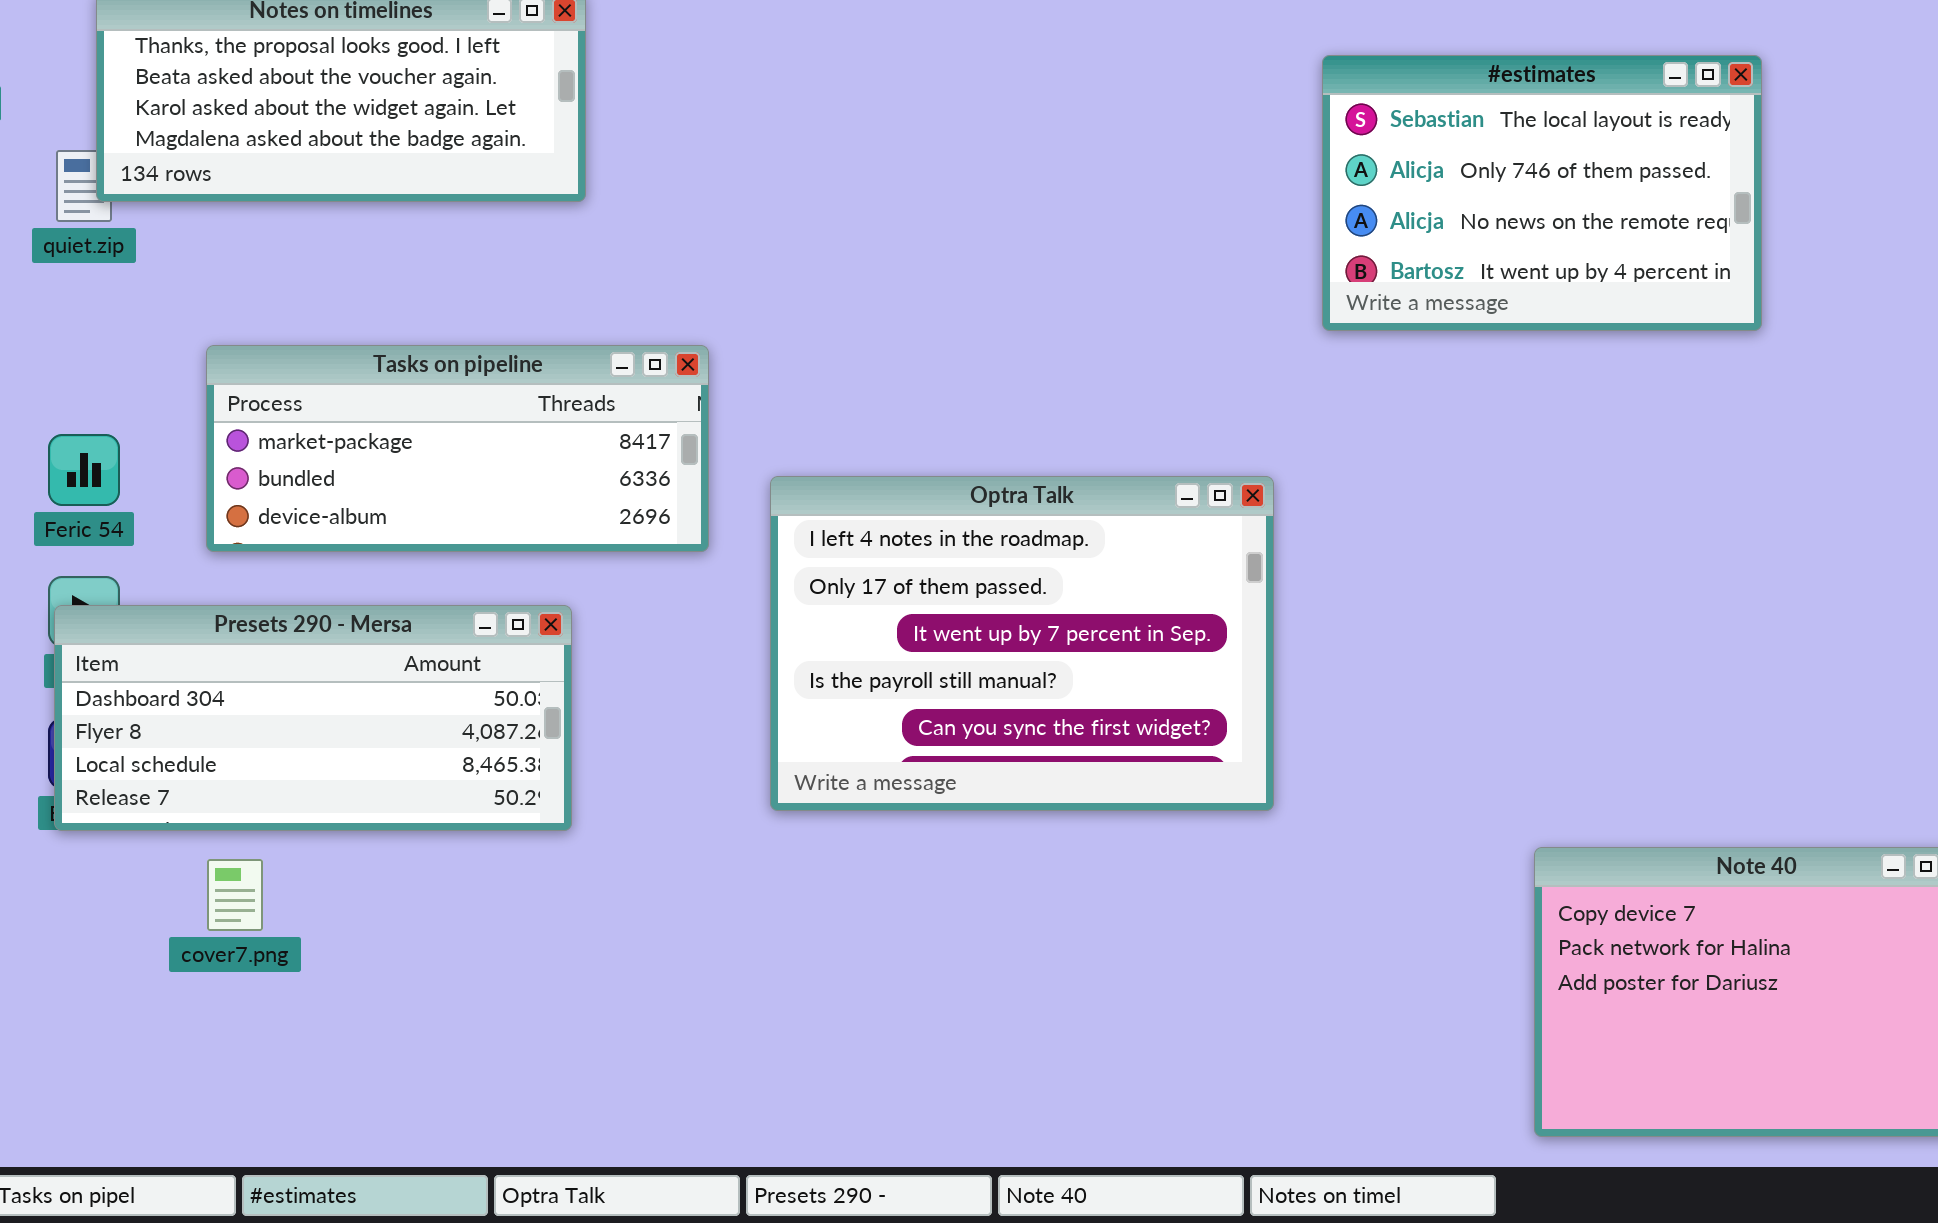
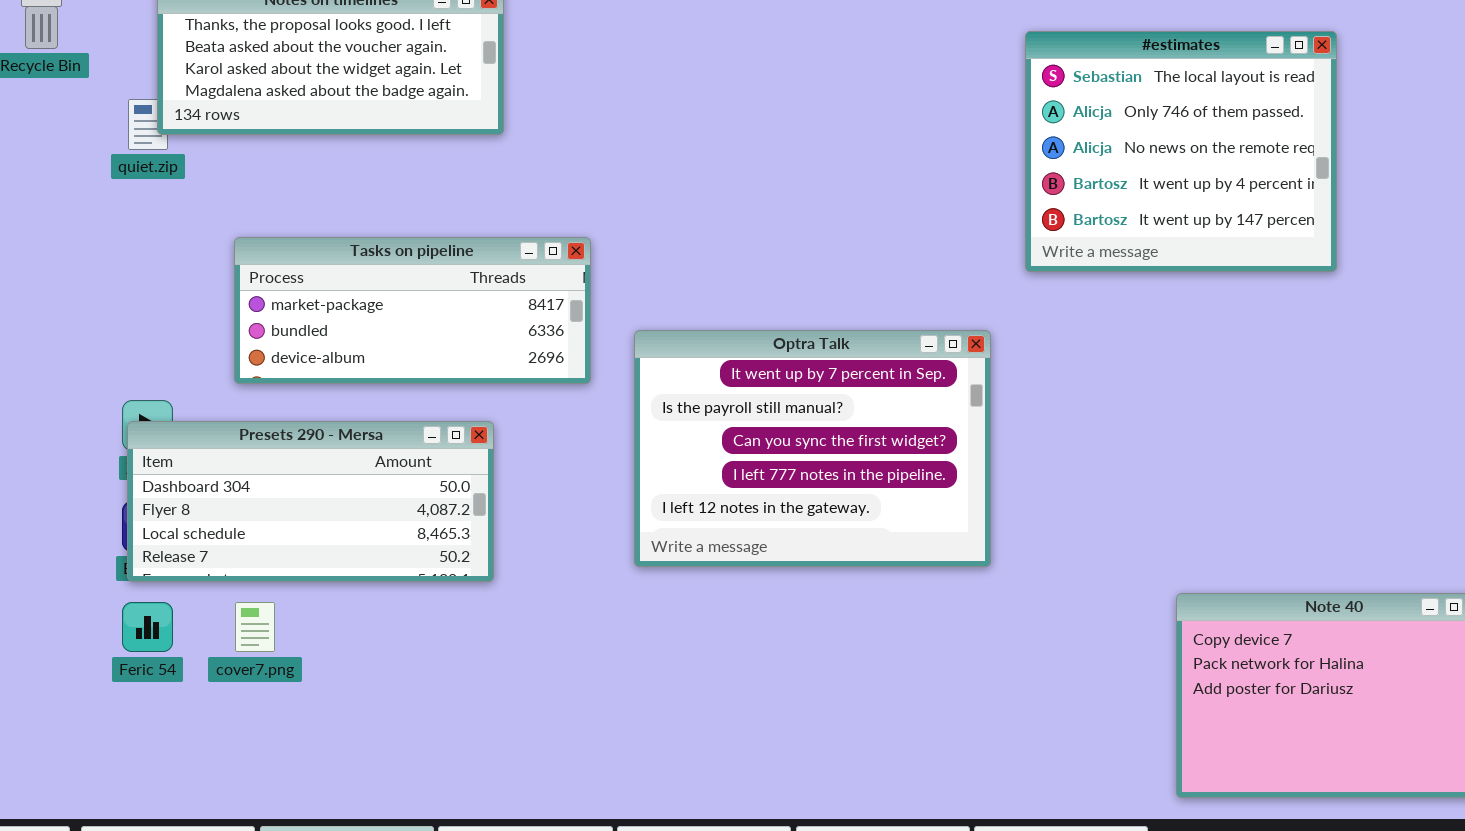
#estimates: [1322,55,1762,331] -> [1025,31,1337,272], resized
Feric 54: [48,434,120,506] -> [122,602,173,652], moved
Optra Talk: [770,476,1274,811] -> [634,330,991,567], scrolled down 2 rows

